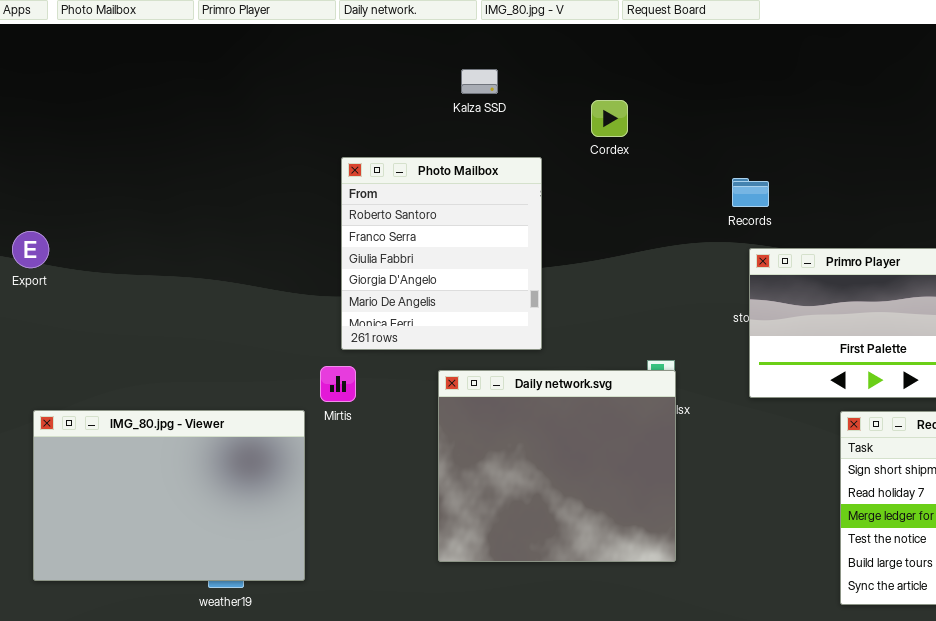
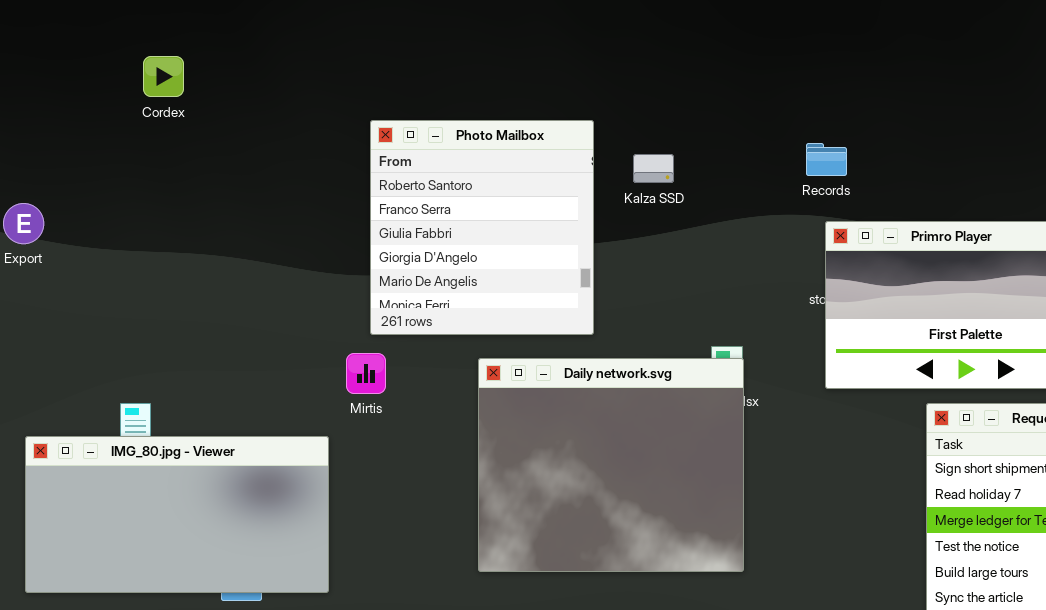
Kalza SSD: [461,69,498,94] -> [633,154,674,183], moved
Cordex: [591,100,628,137] -> [143,56,184,97], moved
IMG_80.jpg - Viewer: [33,410,305,581] -> [25,436,329,593], resized

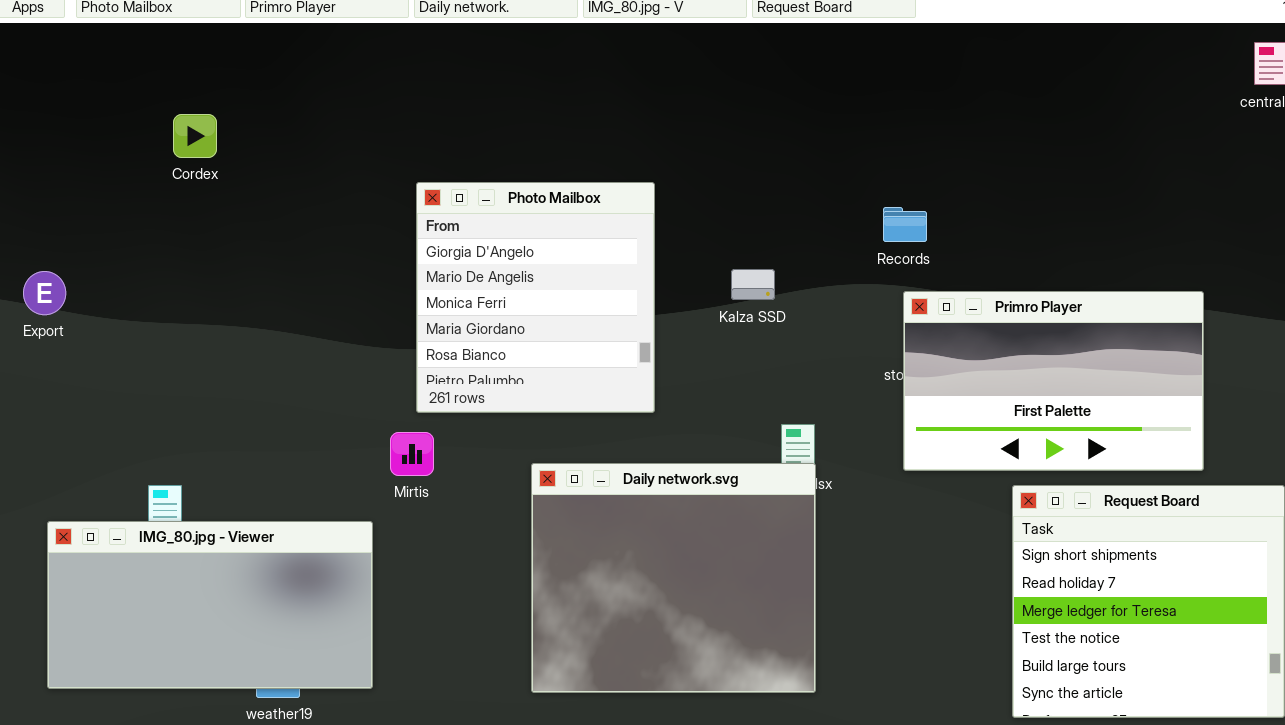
Photo Mailbox: [370,120,594,335] -> [416,182,655,413], scrolled down 3 rows
Kalza SSD: [633,154,674,183] -> [731,269,775,300], moved
Daily network.svg: [478,358,744,572] -> [531,463,816,693], moved

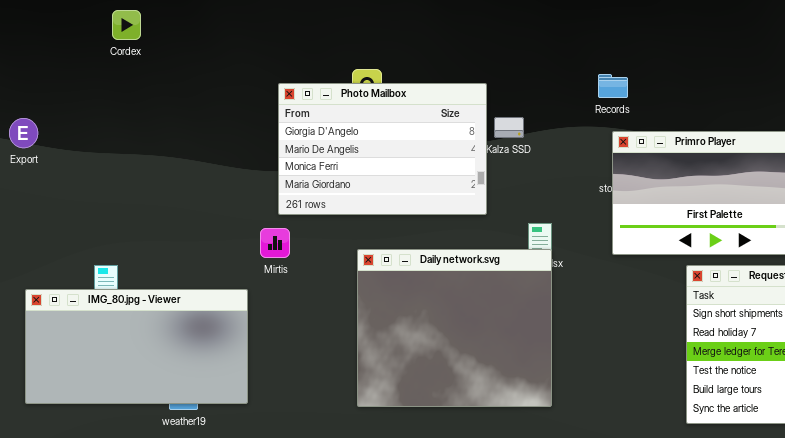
Photo Mailbox: [416,182,655,413] -> [278,83,487,215], resized

